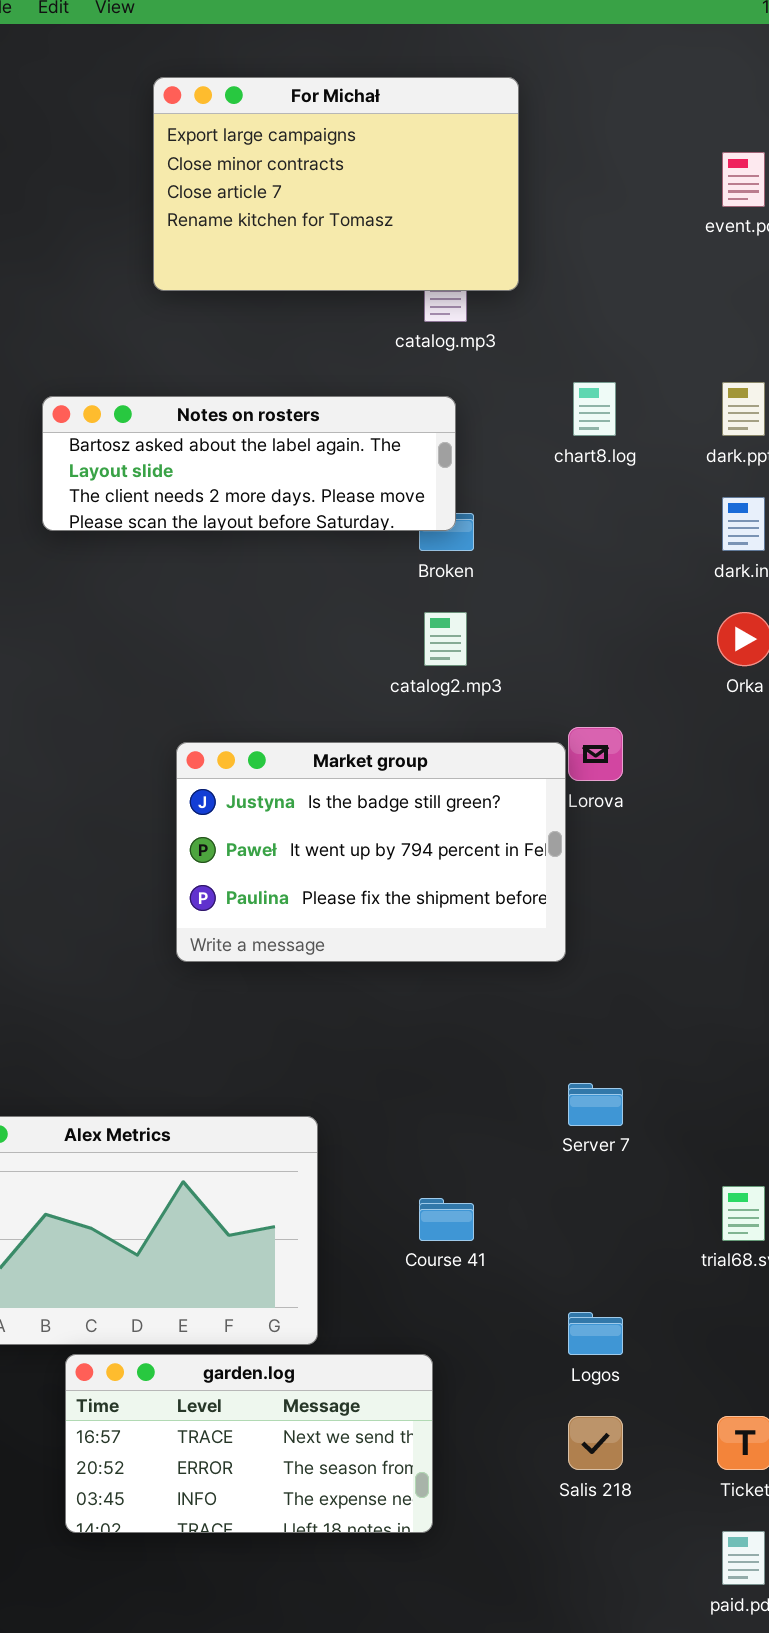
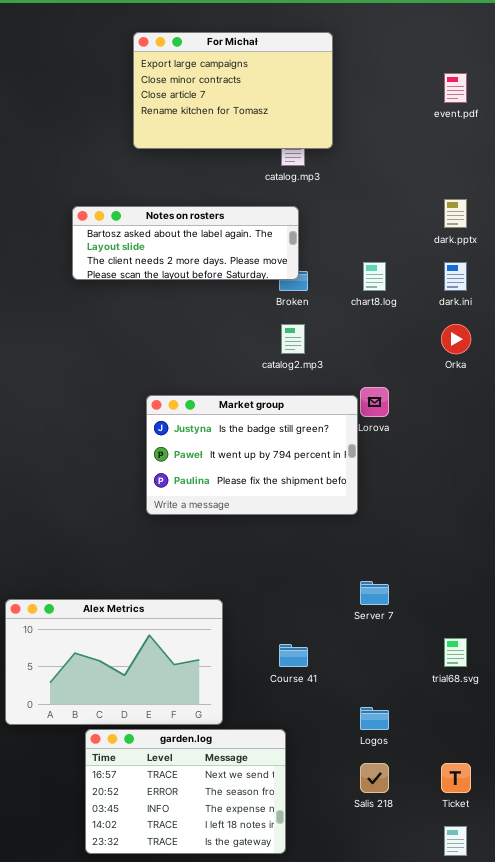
chart8.log: [573,382,616,436] -> [363,262,386,291], moved
garden.log: [65,1354,433,1533] -> [85,729,286,854], resized

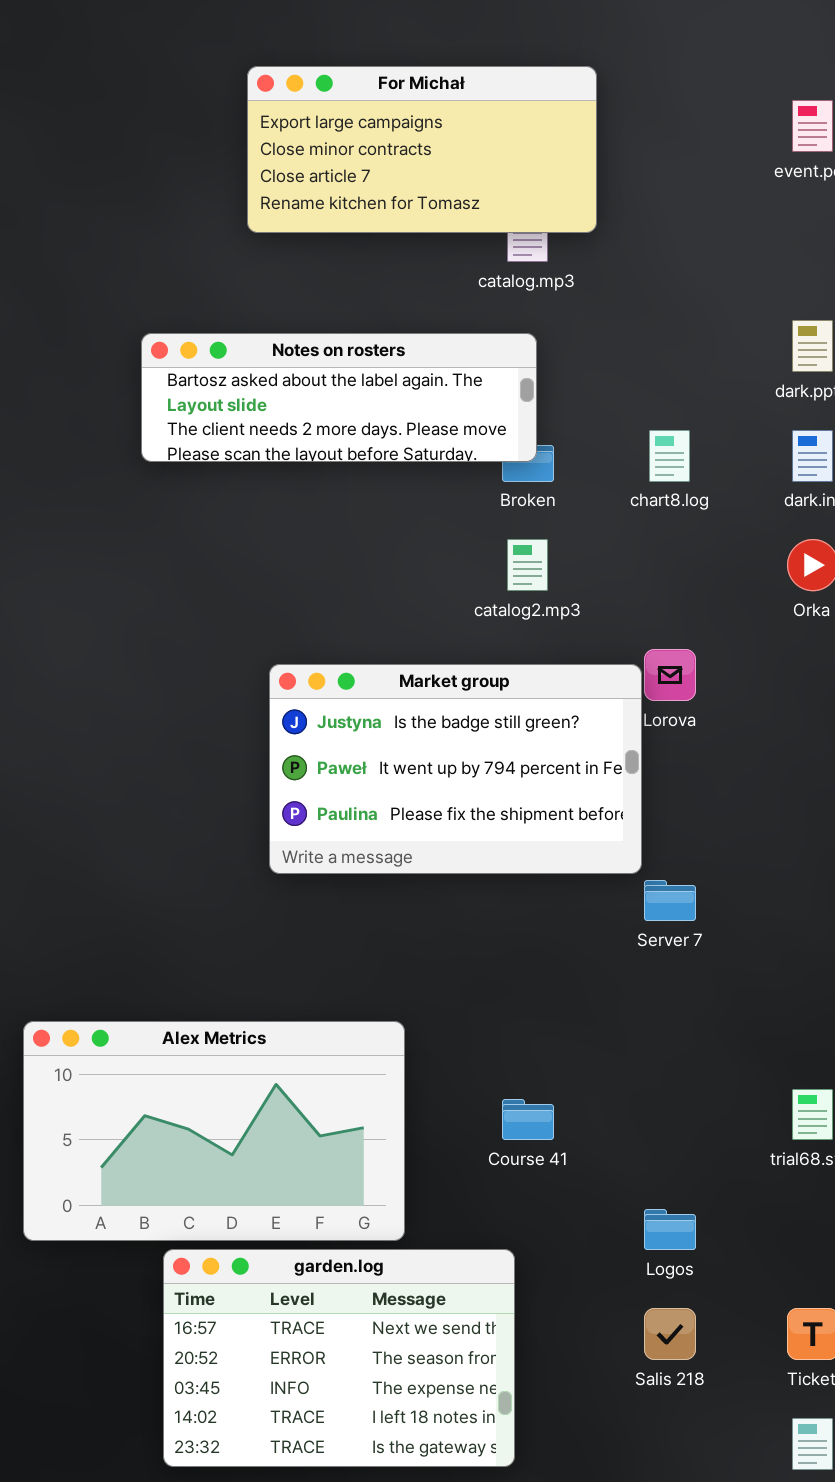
For Michał: [133,32,333,149] -> [247,66,597,233], resized
Server 7: [360,581,389,605] -> [644,880,696,921], moved

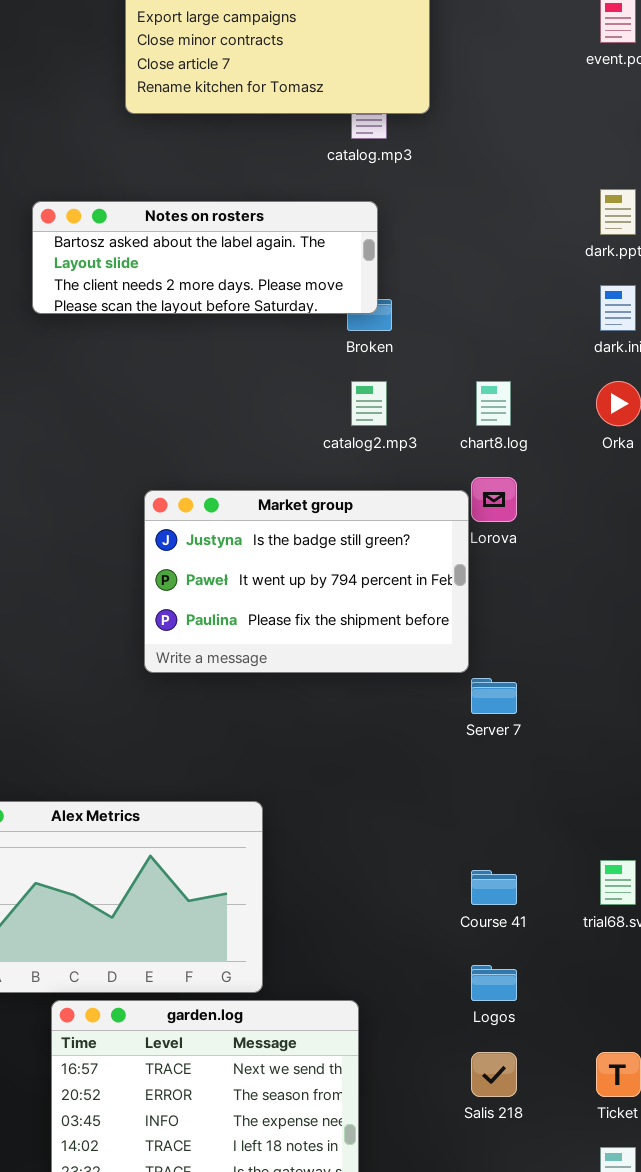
chart8.log: [649,430,690,482] -> [476,381,511,426], moved
Course 41: [502,1099,554,1140] -> [471,870,517,905], moved

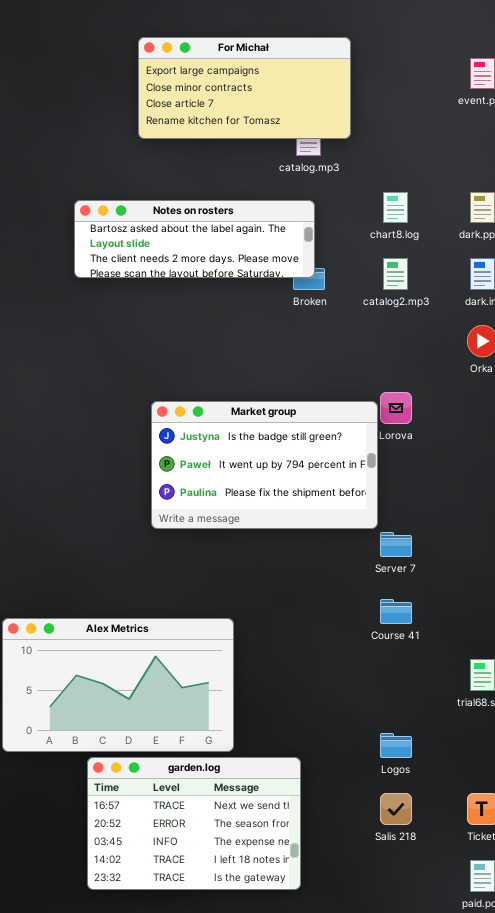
catalog2.mp3: [351,381,387,426] -> [383,258,408,290], moved
chart8.log: [476,381,511,426] -> [383,192,408,223], moved
Course 41: [471,870,517,905] -> [380,599,412,624], moved

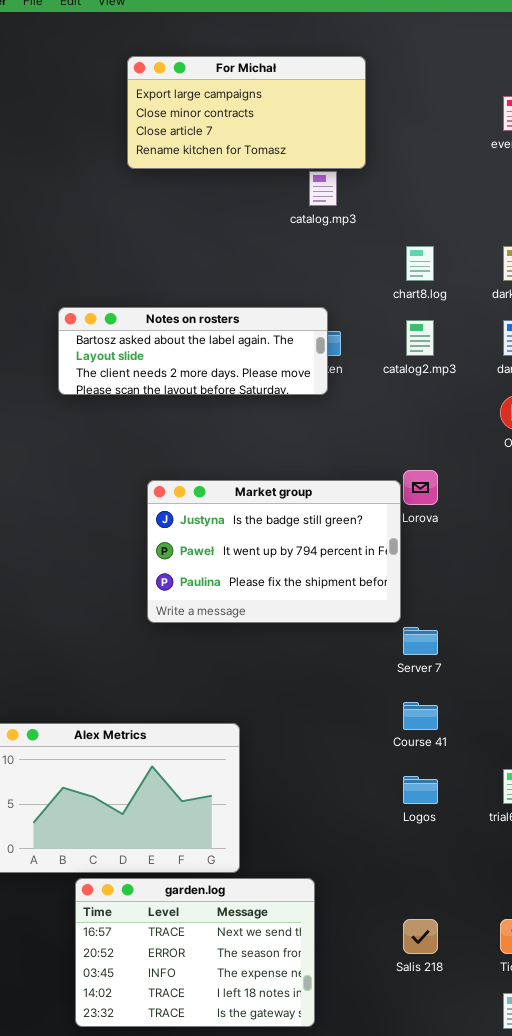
For Michał: [138,37,351,139] -> [127,56,366,169], moved
Notes on rosters: [74,200,315,278] -> [58,307,328,395], moved
Logos: [380,733,412,758] -> [403,776,438,804], moved

